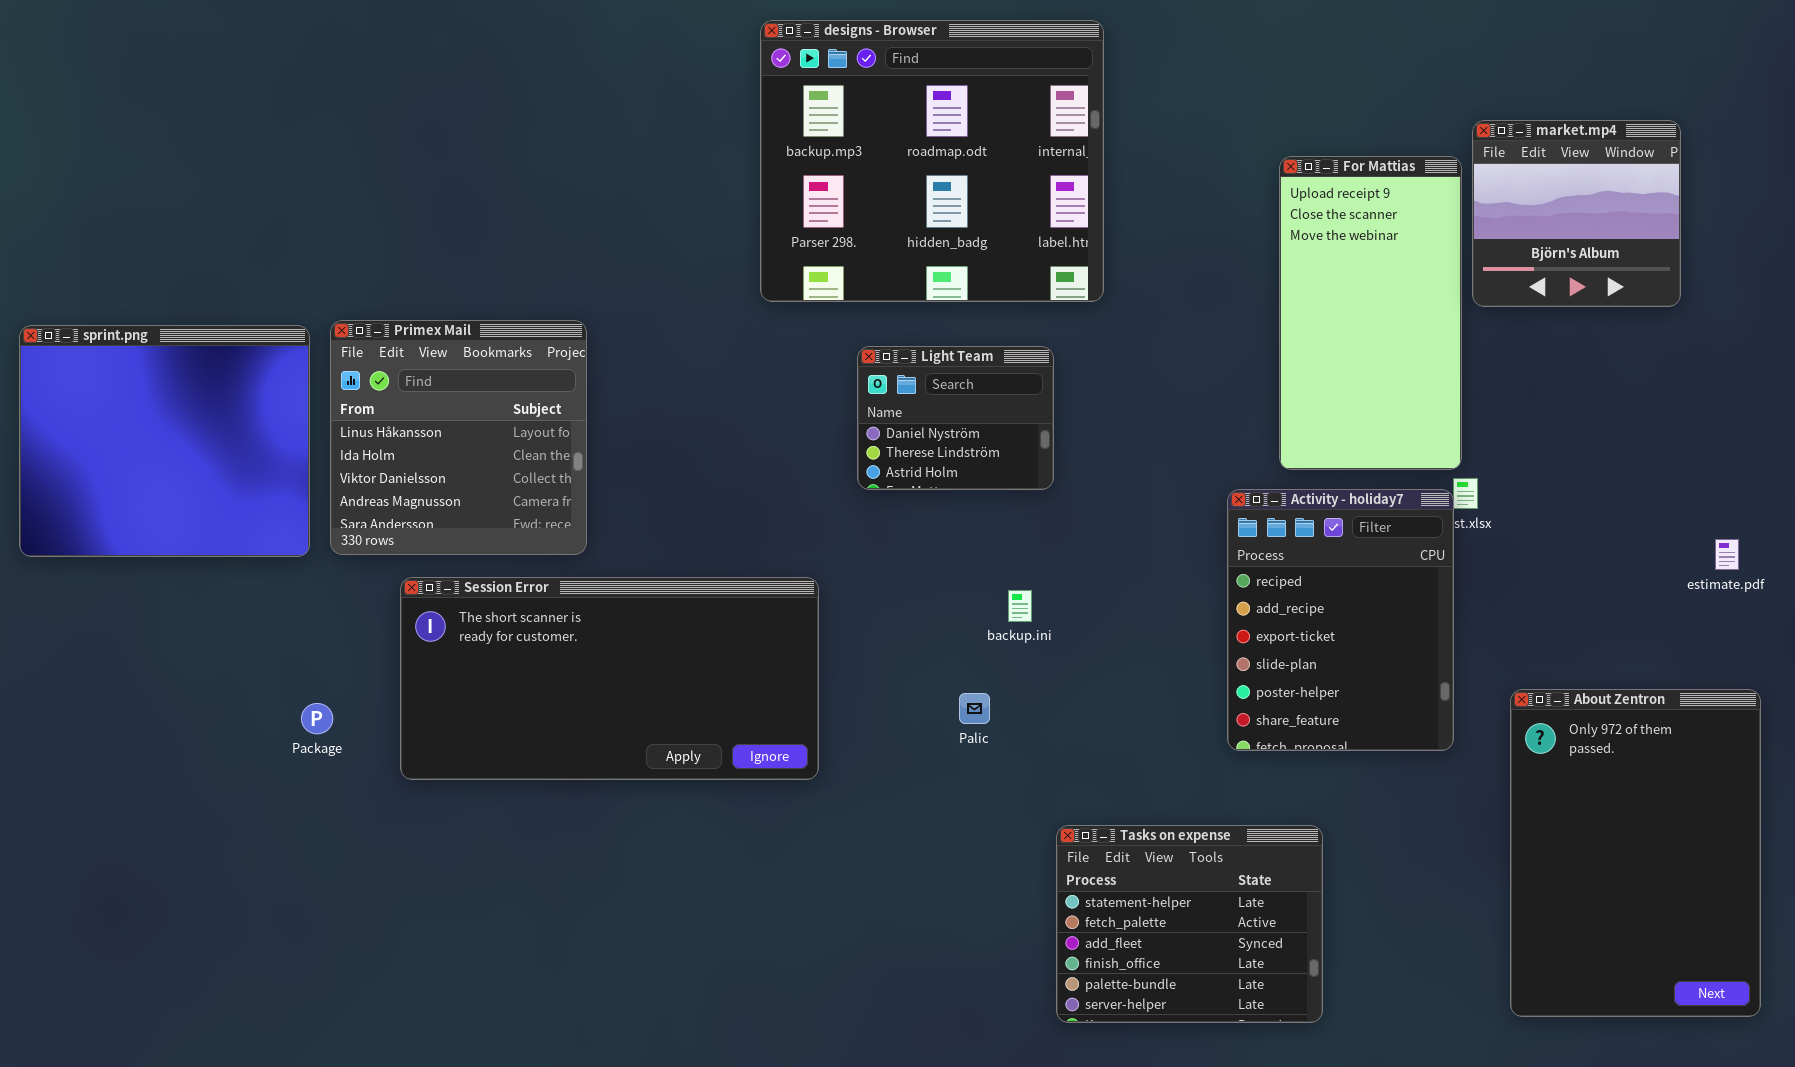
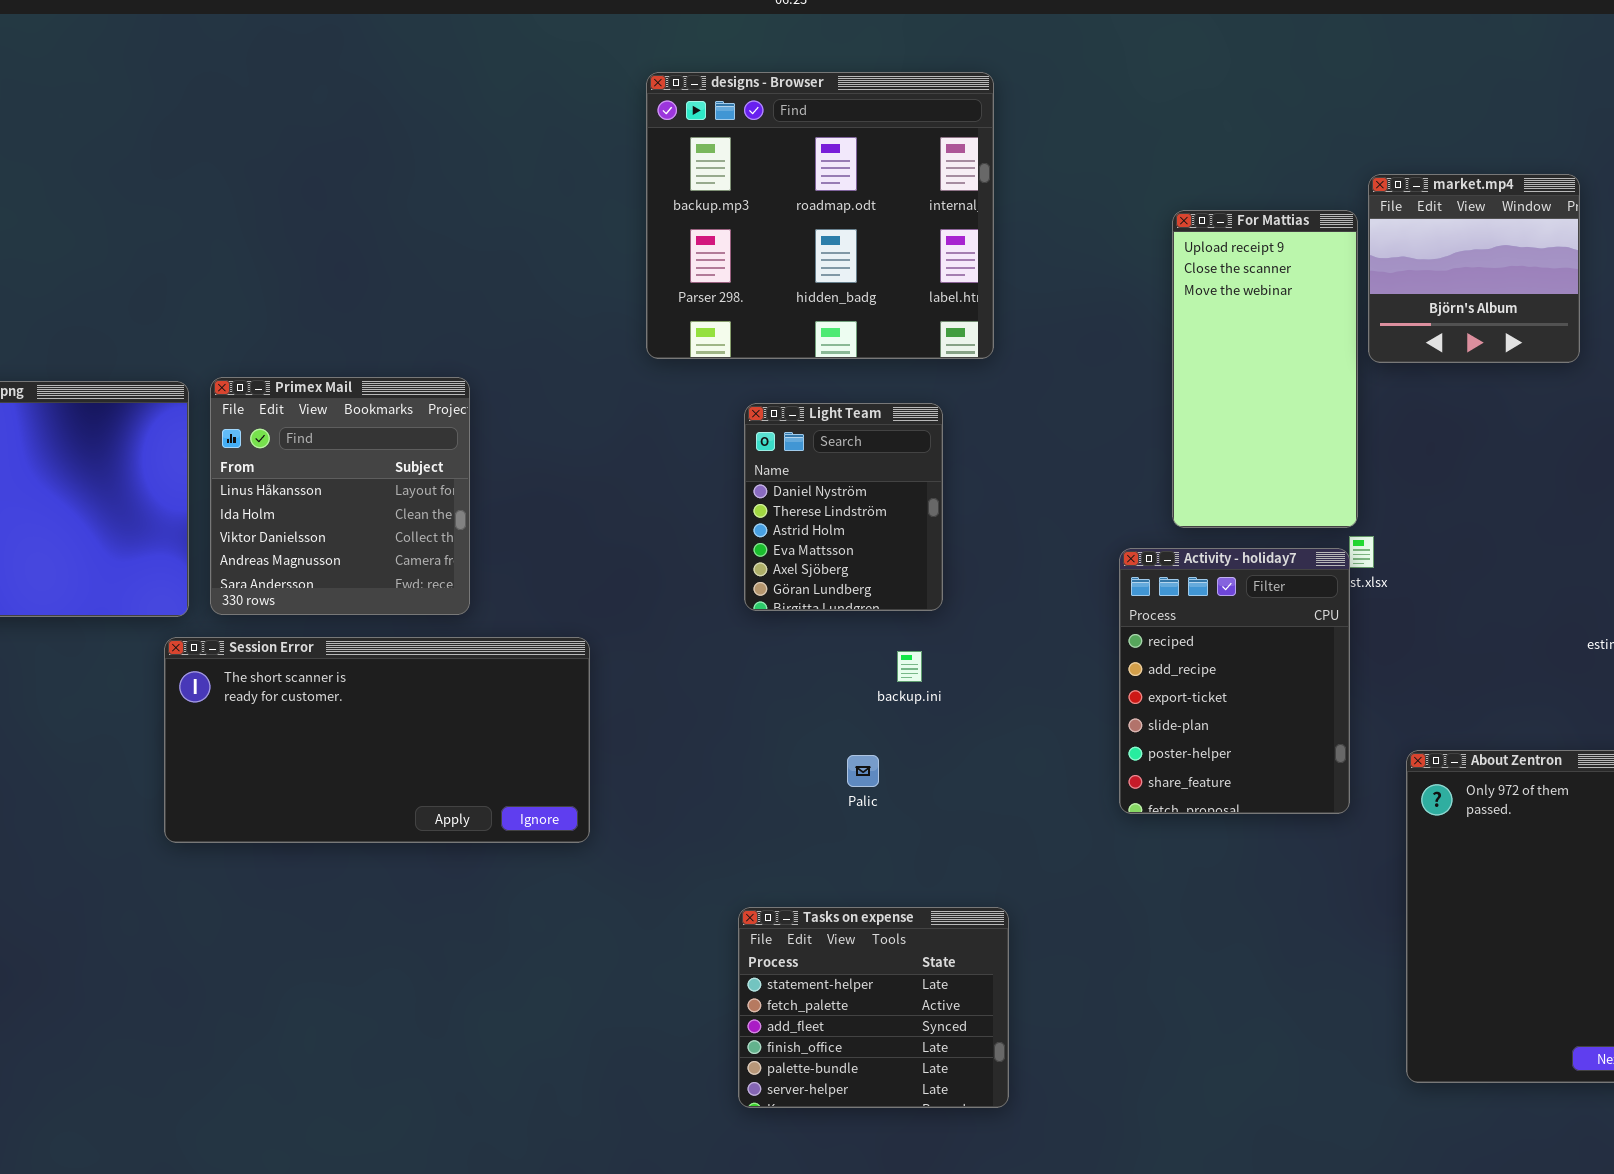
Light Team: [857,346,1054,490] -> [744,403,943,611], resized
Session Error: [400,577,819,780] -> [164,637,590,843], moved
Tasks on expense: [1056,825,1323,1023] -> [738,907,1009,1108], moved

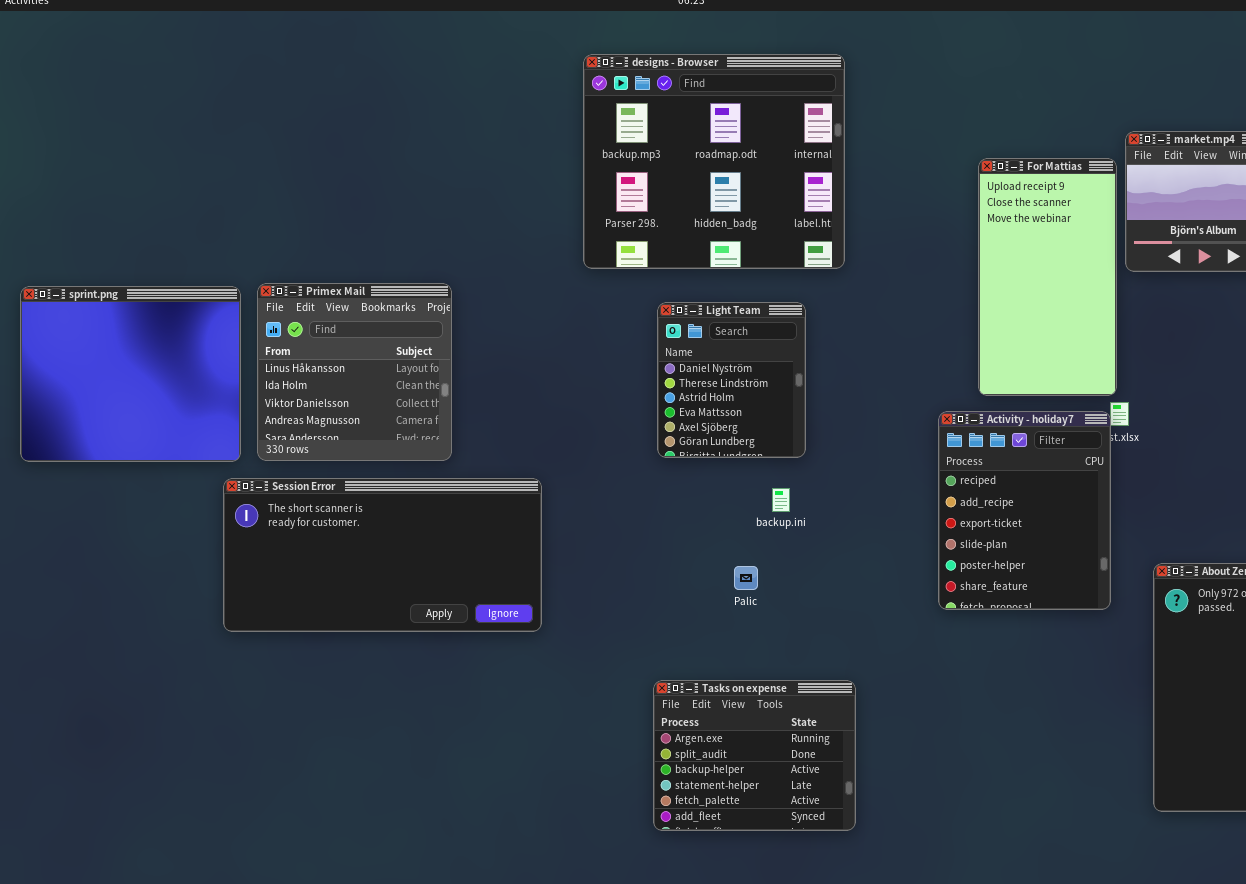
Tasks on expense: [738,907,1009,1108] -> [653,680,856,831], scrolled up 3 rows

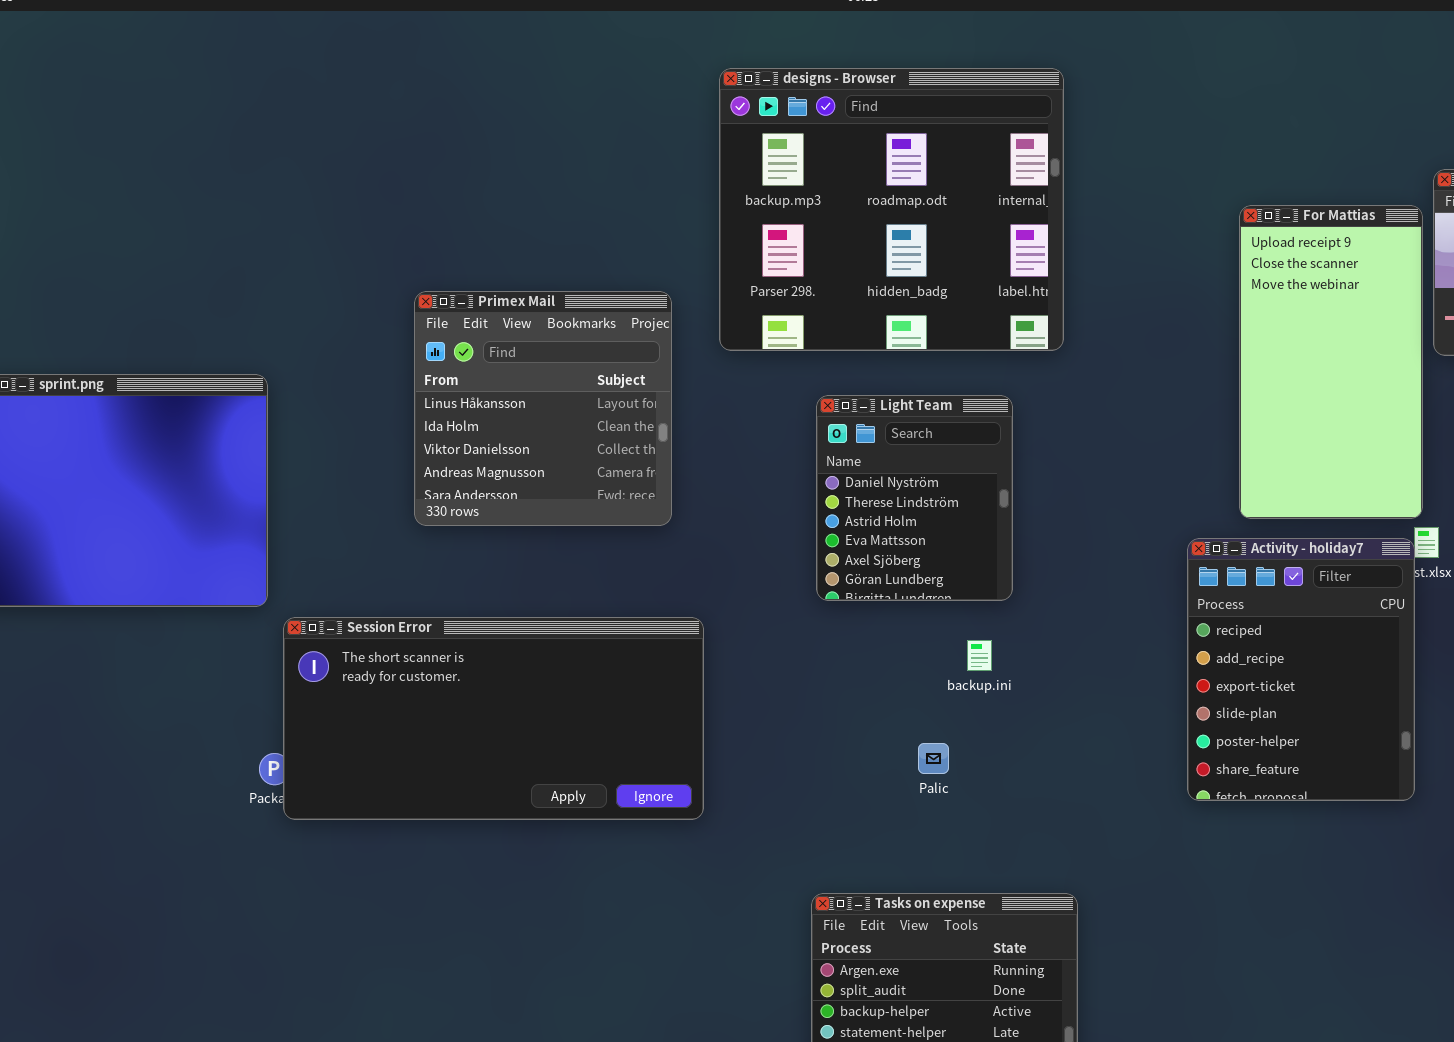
Primex Mail: [257,283,452,461] -> [414,291,672,526], moved
Session Error: [223,478,542,632] -> [283,617,704,820], moved

